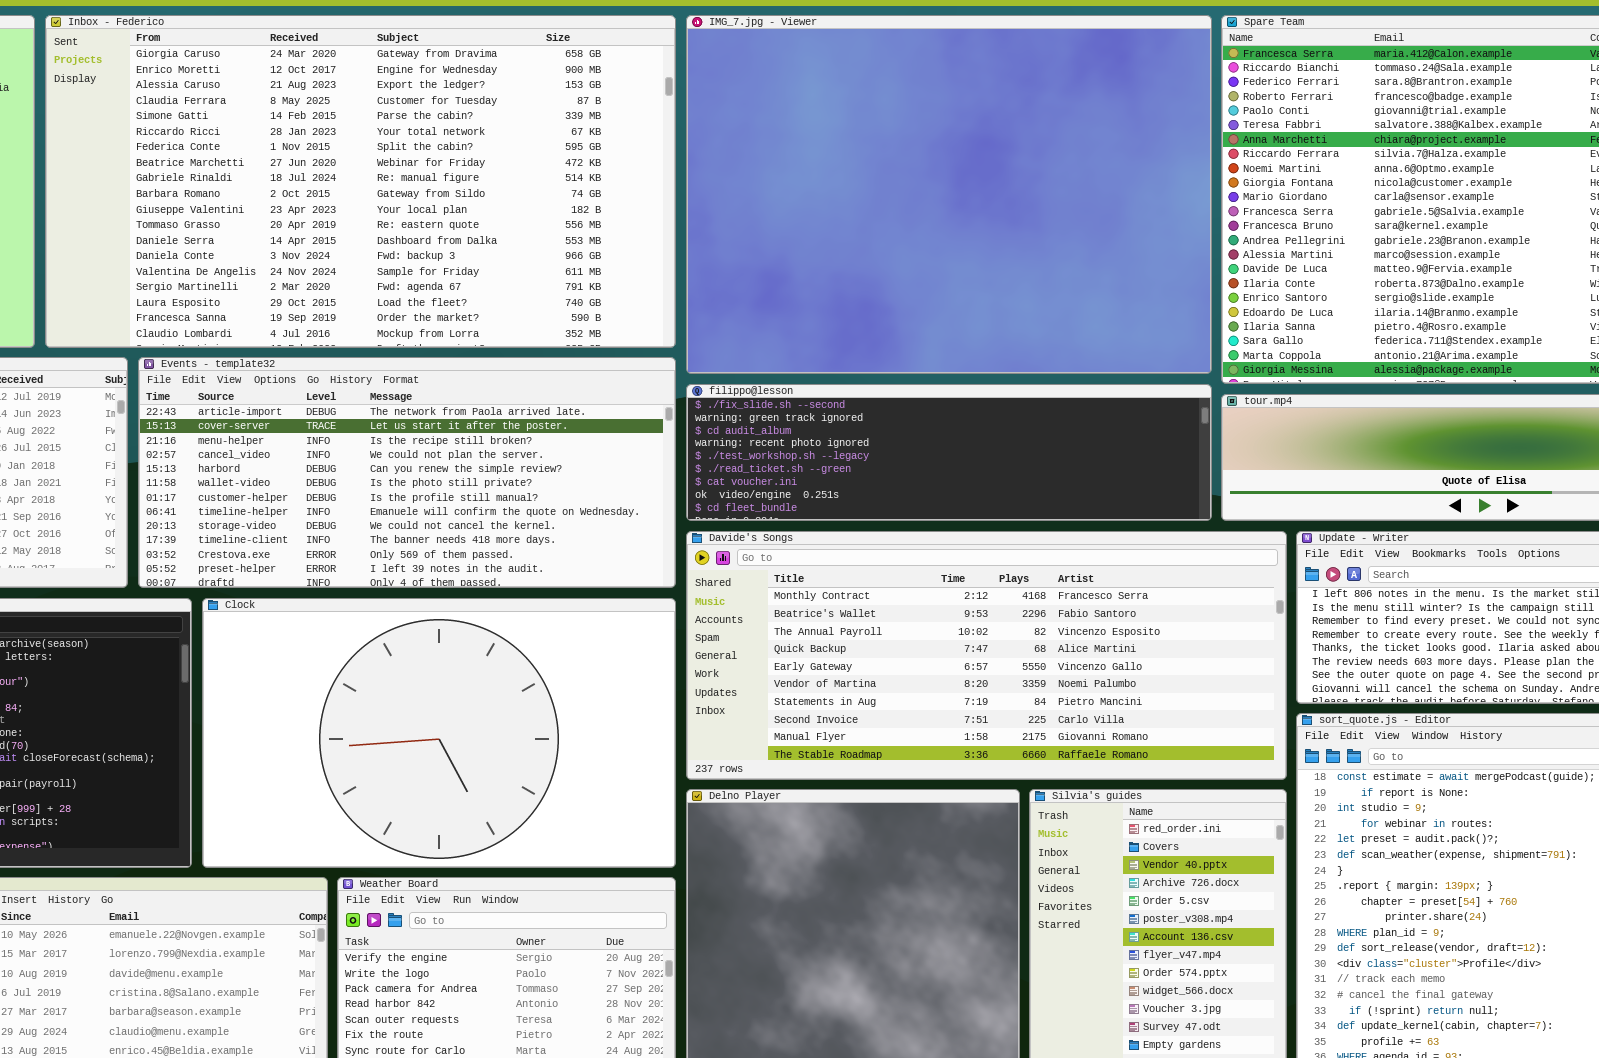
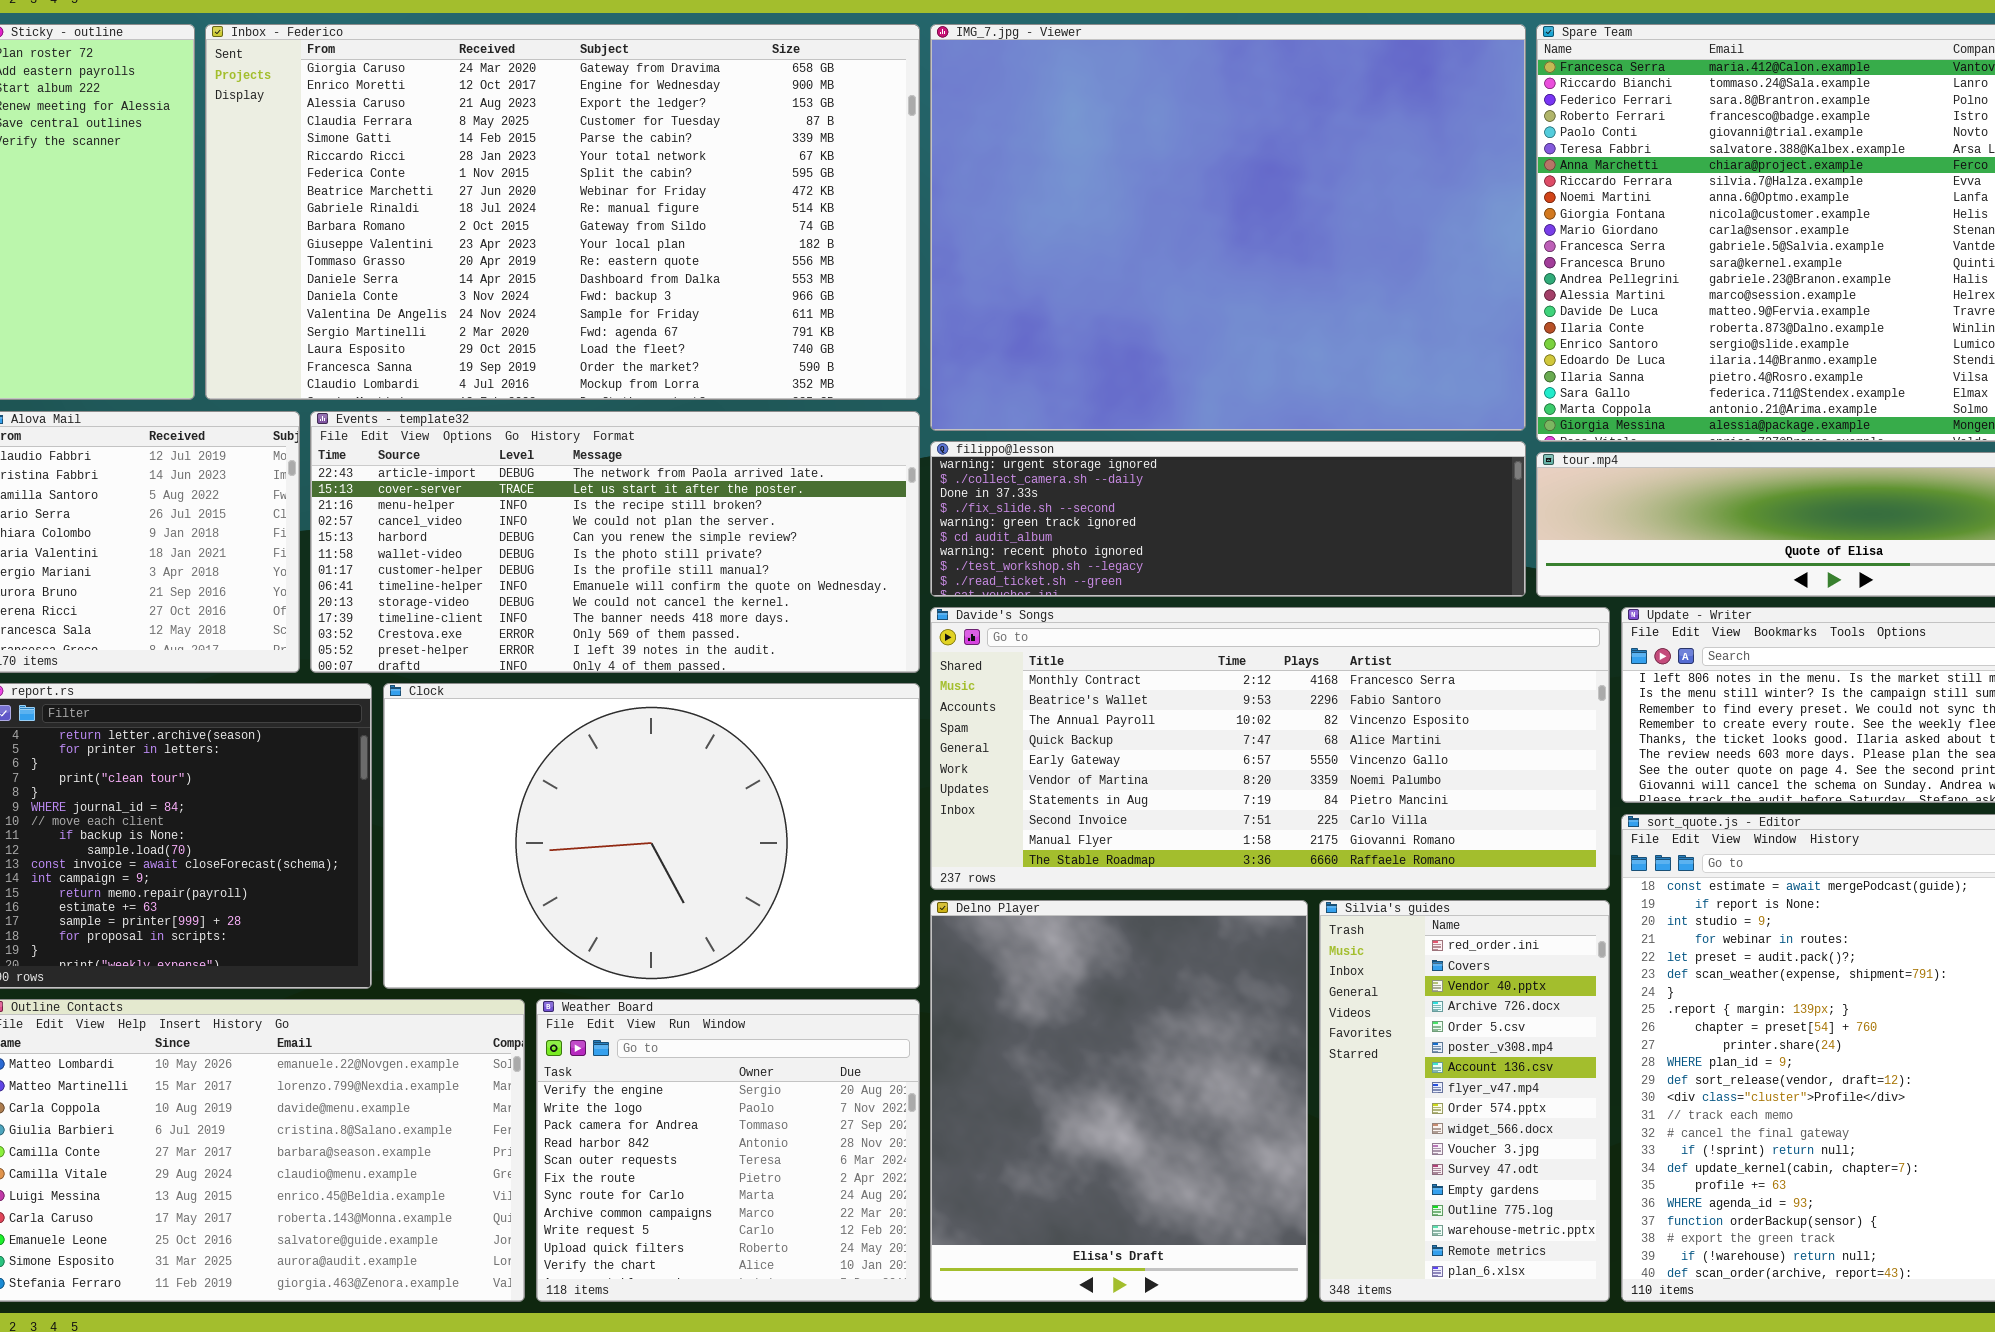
filippo@lesson: [686,384,1212,521] -> [930,441,1526,597], scrolled up 3 rows

